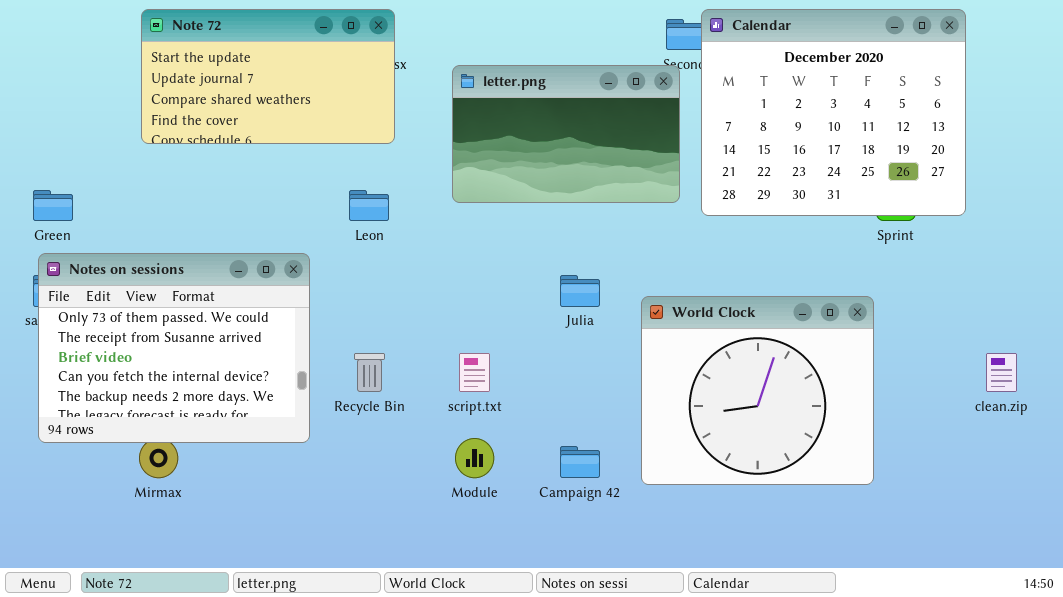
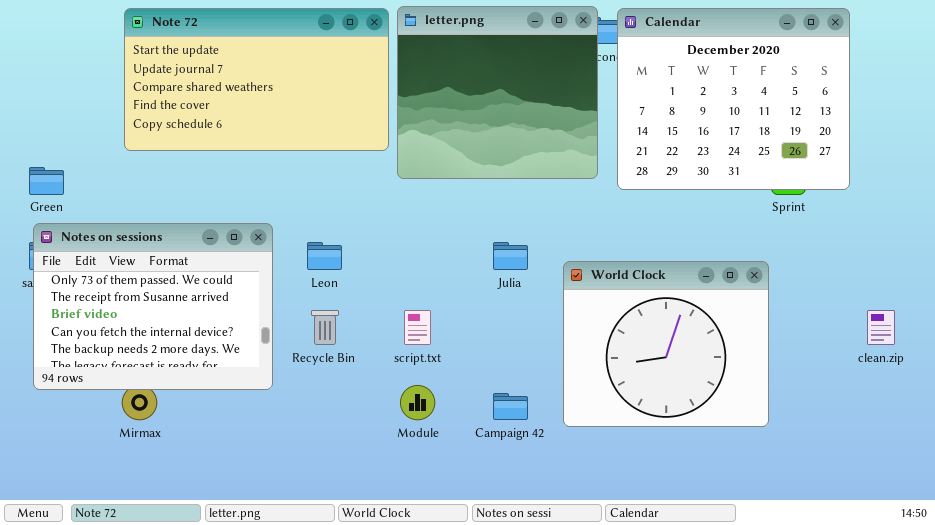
Note 72: [141,9,395,144] -> [124,8,389,151], resized
letter.png: [452,65,680,203] -> [397,6,598,179], resized
Leon: [349,190,389,221] -> [307,242,342,270], moved

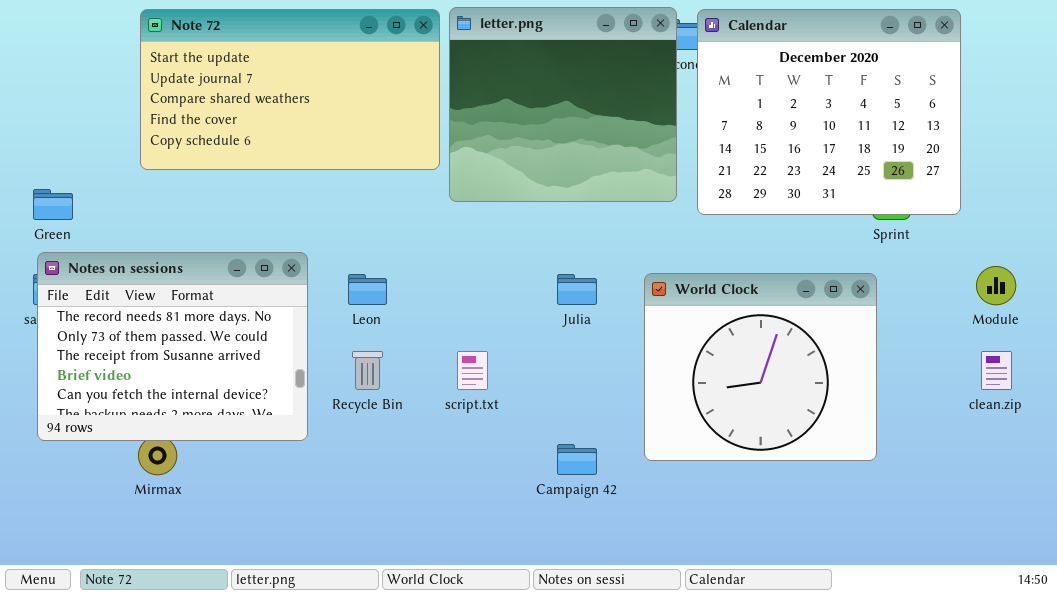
Notes on sessions: [33,223,273,390] -> [37,252,308,441], scrolled up 1 row
World Clock: [563,261,769,427] -> [644,273,877,461], moved
Module: [400,385,435,420] -> [976,266,1016,305], moved

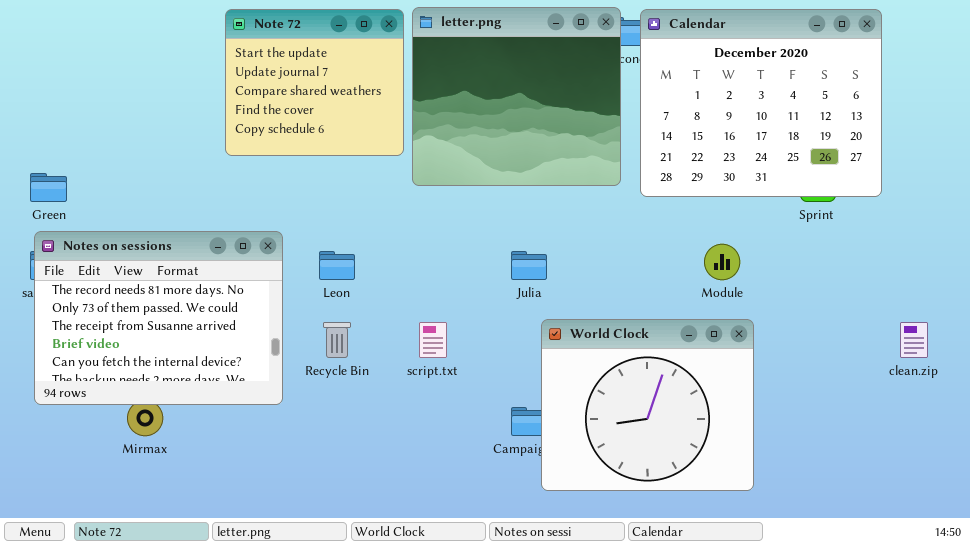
Note 72: [140,9,440,170] -> [225,9,404,156], resized
Module: [976,266,1016,305] -> [704,244,740,280], moved
World Clock: [644,273,877,461] -> [541,319,754,491], moved

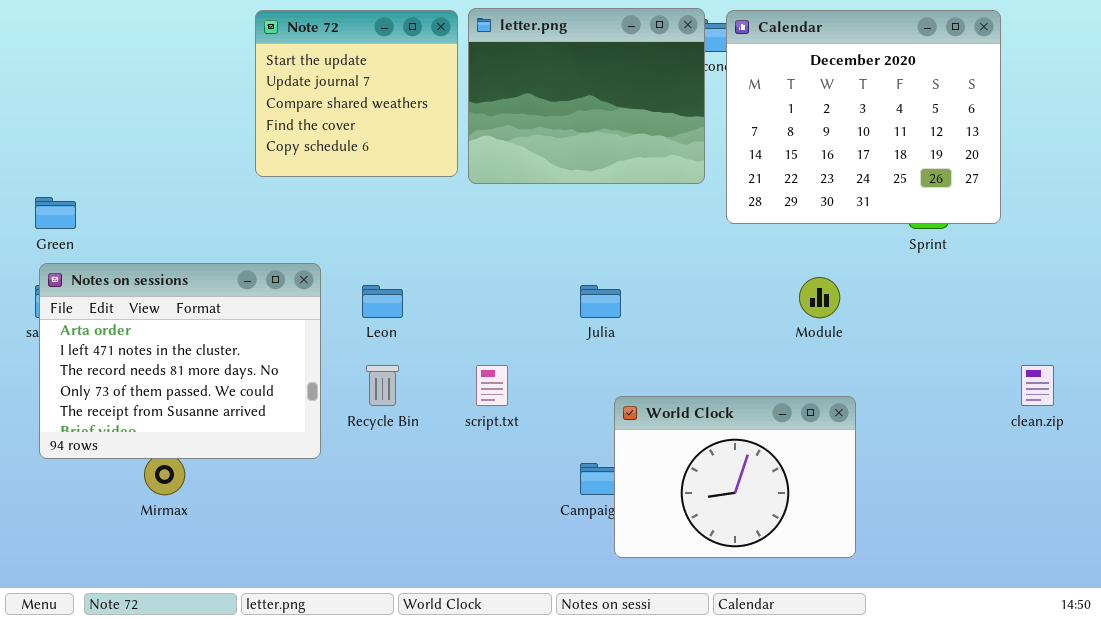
letter.png: [412,7,621,186] -> [468,8,705,184], resized
Notes on sessions: [34,231,283,405] -> [39,263,321,459], scrolled up 2 rows
World Clock: [541,319,754,491] -> [614,396,856,558], resized

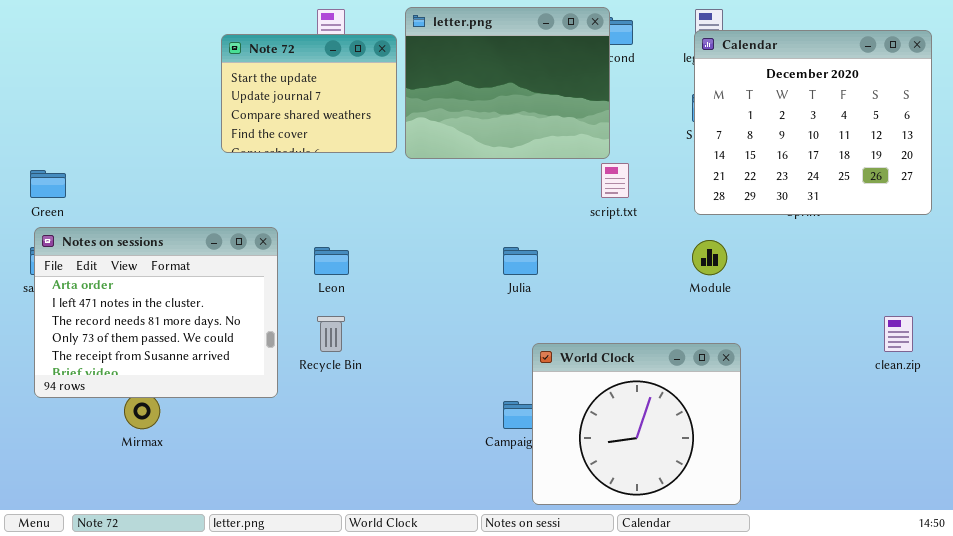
Note 72: [255,10,458,177] -> [221,34,397,153], resized
Calendar: [726,10,1001,224] -> [694,30,932,215], moved
script.txt: [476,365,508,406] -> [601,163,629,198], moved
World Clock: [614,396,856,558] -> [532,343,741,505], resized

